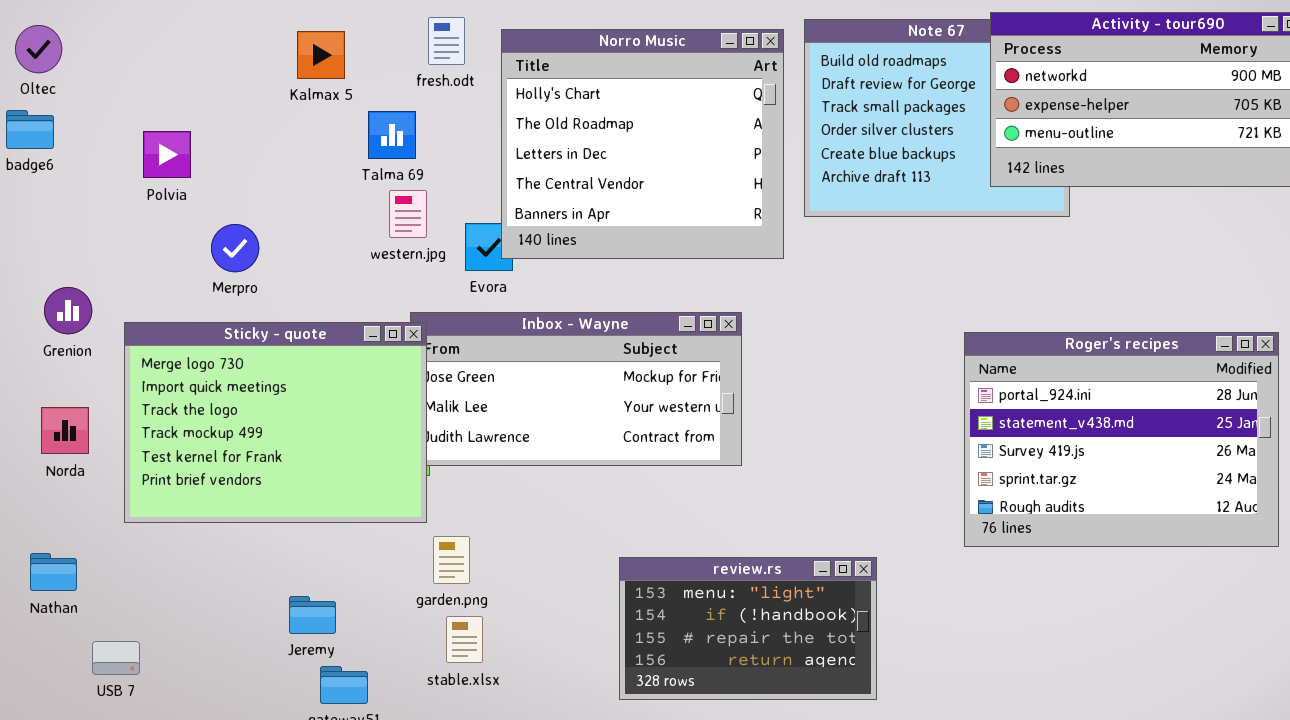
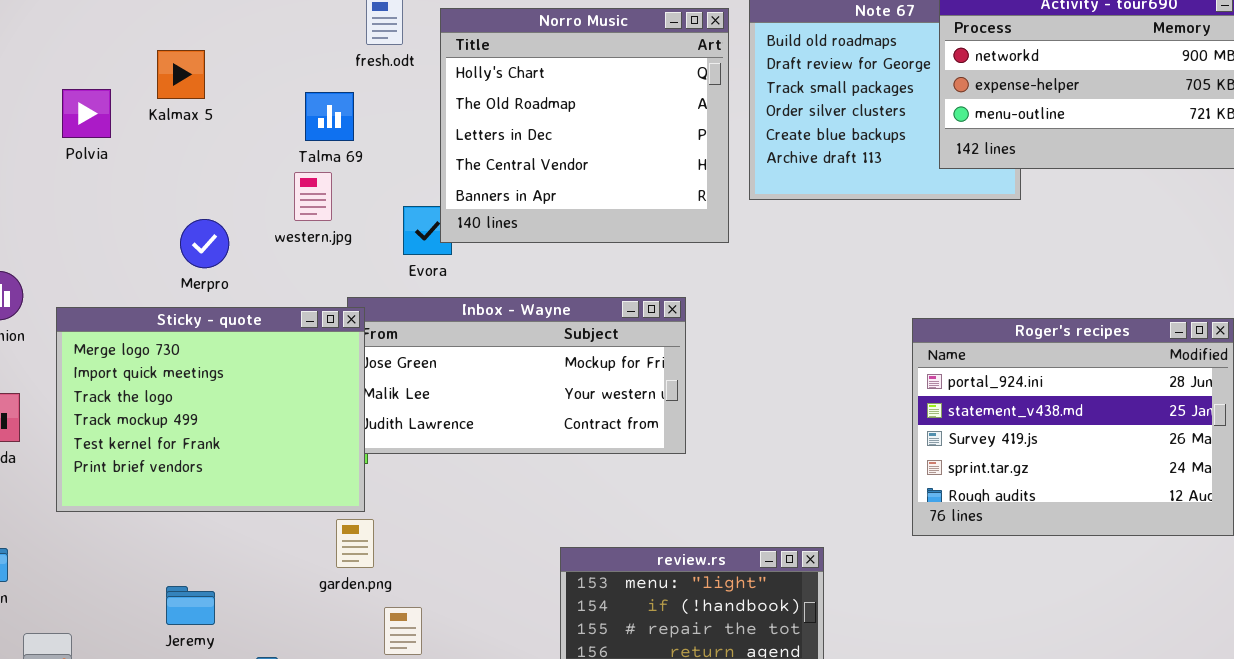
Kalmax 5: [297,31,345,79] -> [157,50,205,99], moved
Polvia: [143,131,191,178] -> [62,89,111,138], moved
western.jpg: [389,190,427,238] -> [294,172,332,221], moved
Merpro: [211,224,259,272] -> [180,219,229,268], moved
garden.png: [433,536,470,584] -> [336,519,374,568], moved
Jeremy: [289,596,336,634] -> [166,586,215,625], moved

